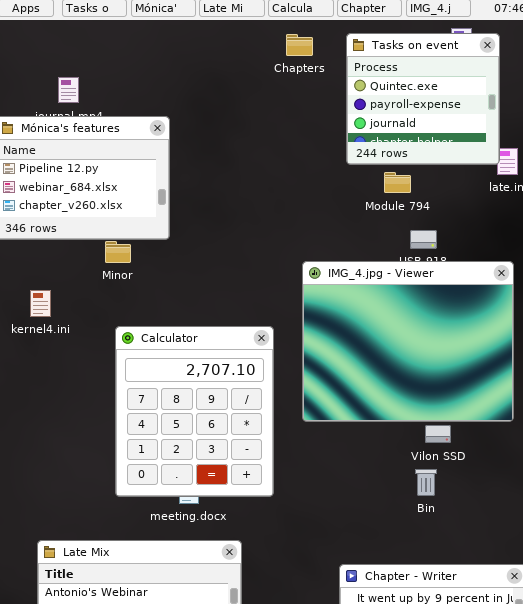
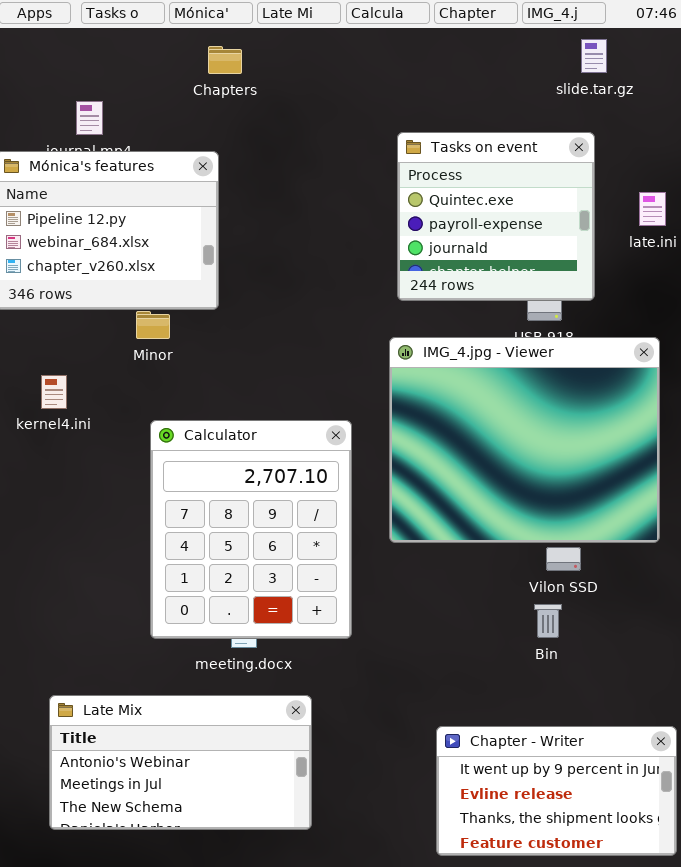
Tasks on event: [346,33,500,165] -> [397,132,595,301], moved
Chapters: [286,34,313,56] -> [208,46,242,74], moved

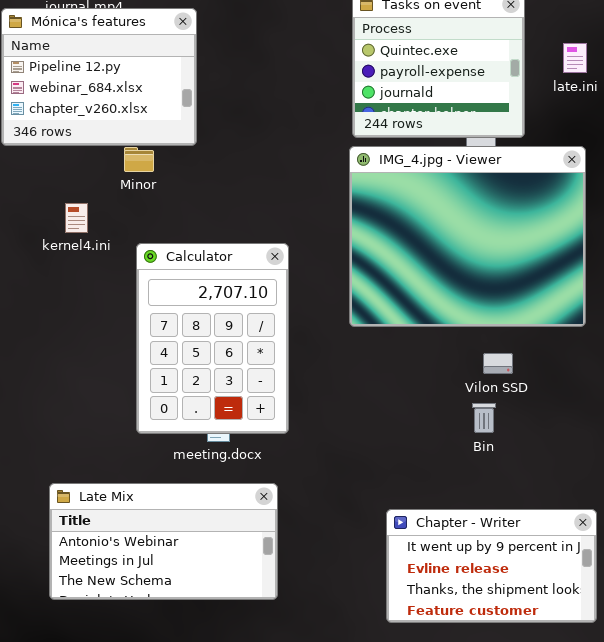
IMG_4.jpg - Viewer: [389,337,660,543] -> [349,146,586,327], moved
kernel4.ini: [41,375,67,409] -> [65,203,88,233], moved
Calculator: [150,420,352,639] -> [136,243,289,434], resized

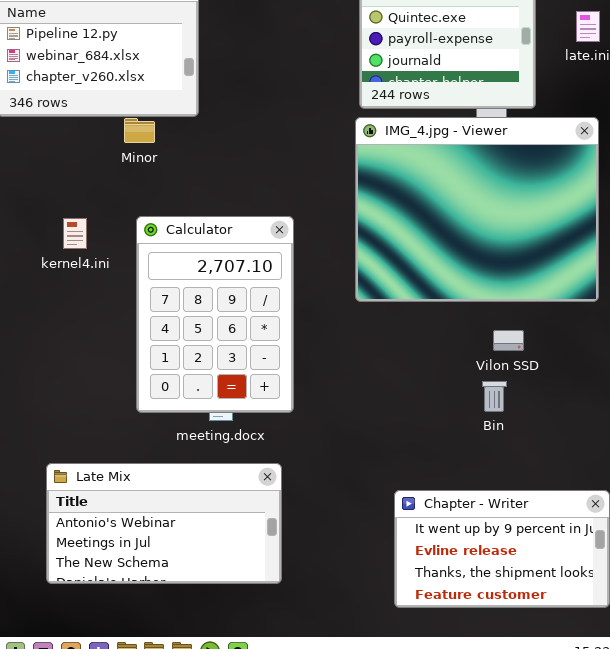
kernel4.ini: [65,203,88,233] -> [63,218,87,249], moved

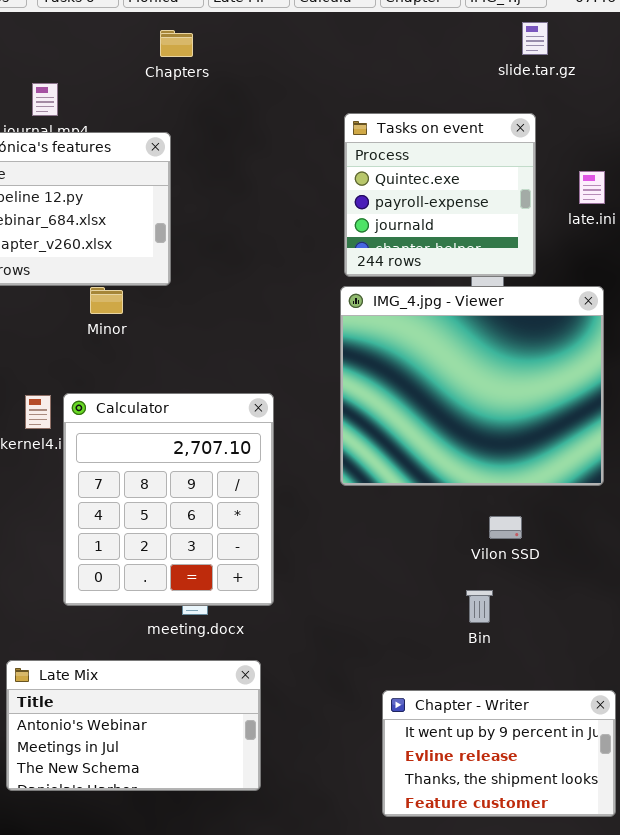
Calculator: [136,216,294,413] -> [63,393,274,606], resized
Bin: [482,381,507,412] -> [466,590,493,623], moved

